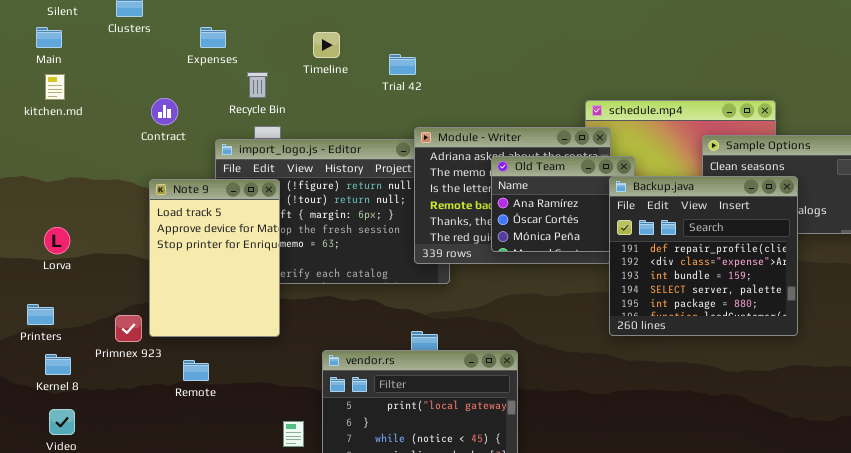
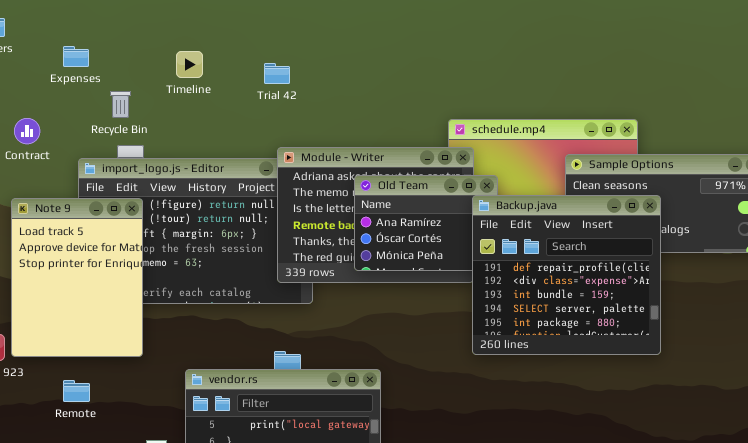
Trial 42: [389,54,416,75] -> [264,63,290,84], moved
Remote: [183,360,209,381] -> [63,380,90,402], moved

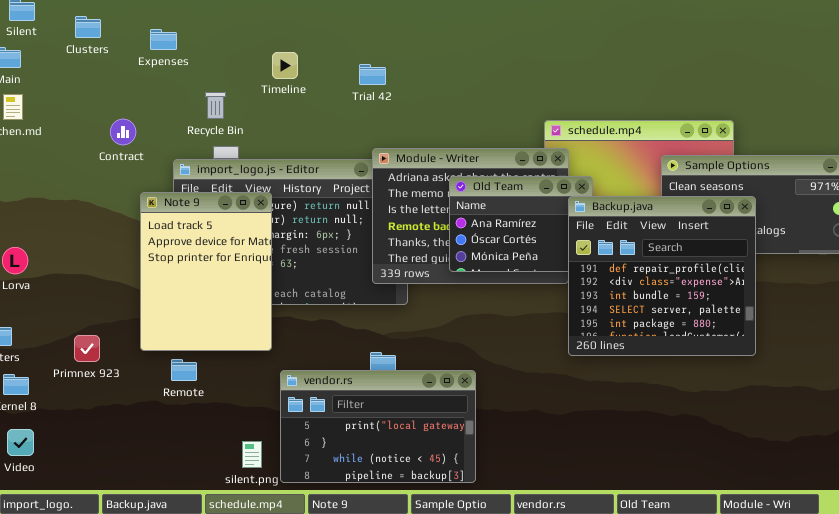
Expenses: [63,46,89,67] -> [150,29,177,50], moved
Note 9: [11,198,143,357] -> [140,192,272,351], moved
Remote: [63,380,90,402] -> [171,359,197,381], moved

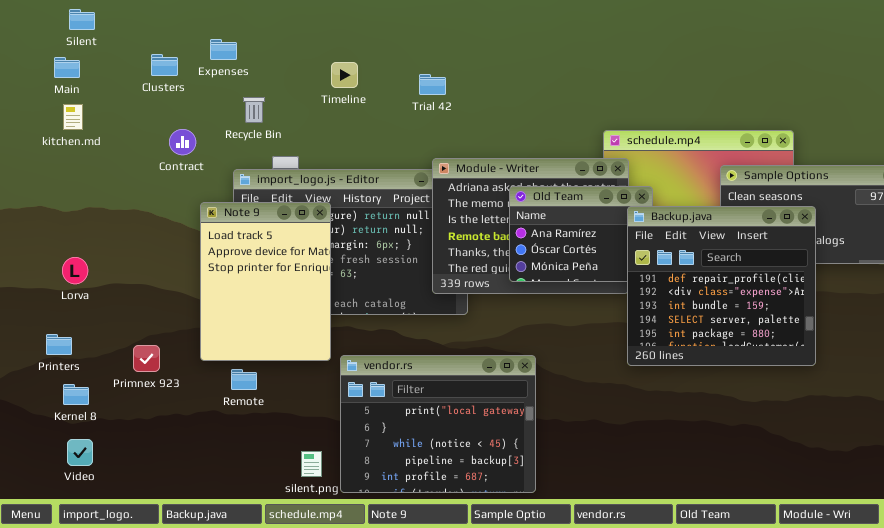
Clusters: [75,16,101,38] -> [151,54,178,76], moved
Recycle Bin: [205,92,226,119] -> [243,97,265,123], moved
vendor.rs: [280,370,476,483] -> [340,355,536,493], resized

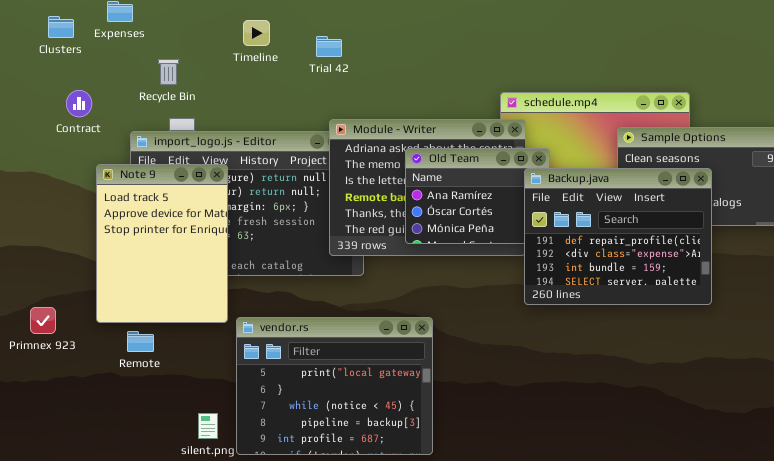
Timeline: [331,62,358,88] -> [243,20,270,46], moved
Recycle Bin: [243,97,265,123] -> [158,59,179,85], moved
Backup.java: [627,206,816,366] -> [524,168,712,305], resized

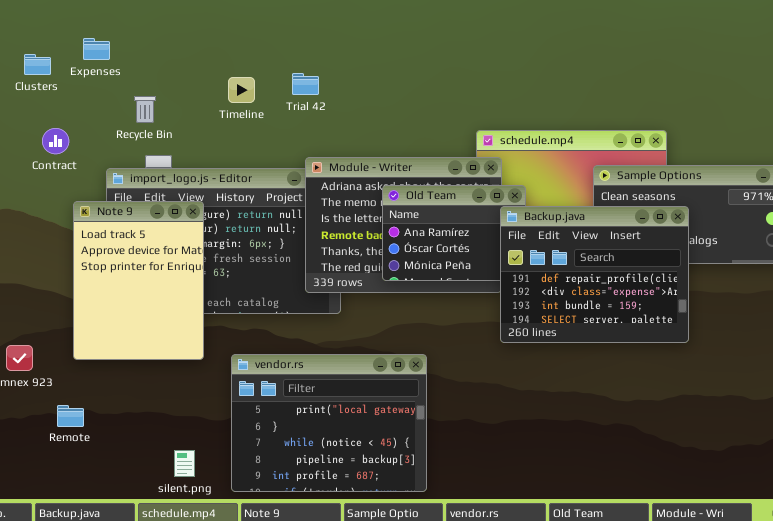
Timeline: [243,20,270,46] -> [228,77,255,103], moved
vendor.rs: [236,317,433,455] -> [231,354,427,492], moved
Remote: [127,331,154,352] -> [57,405,84,427], moved

